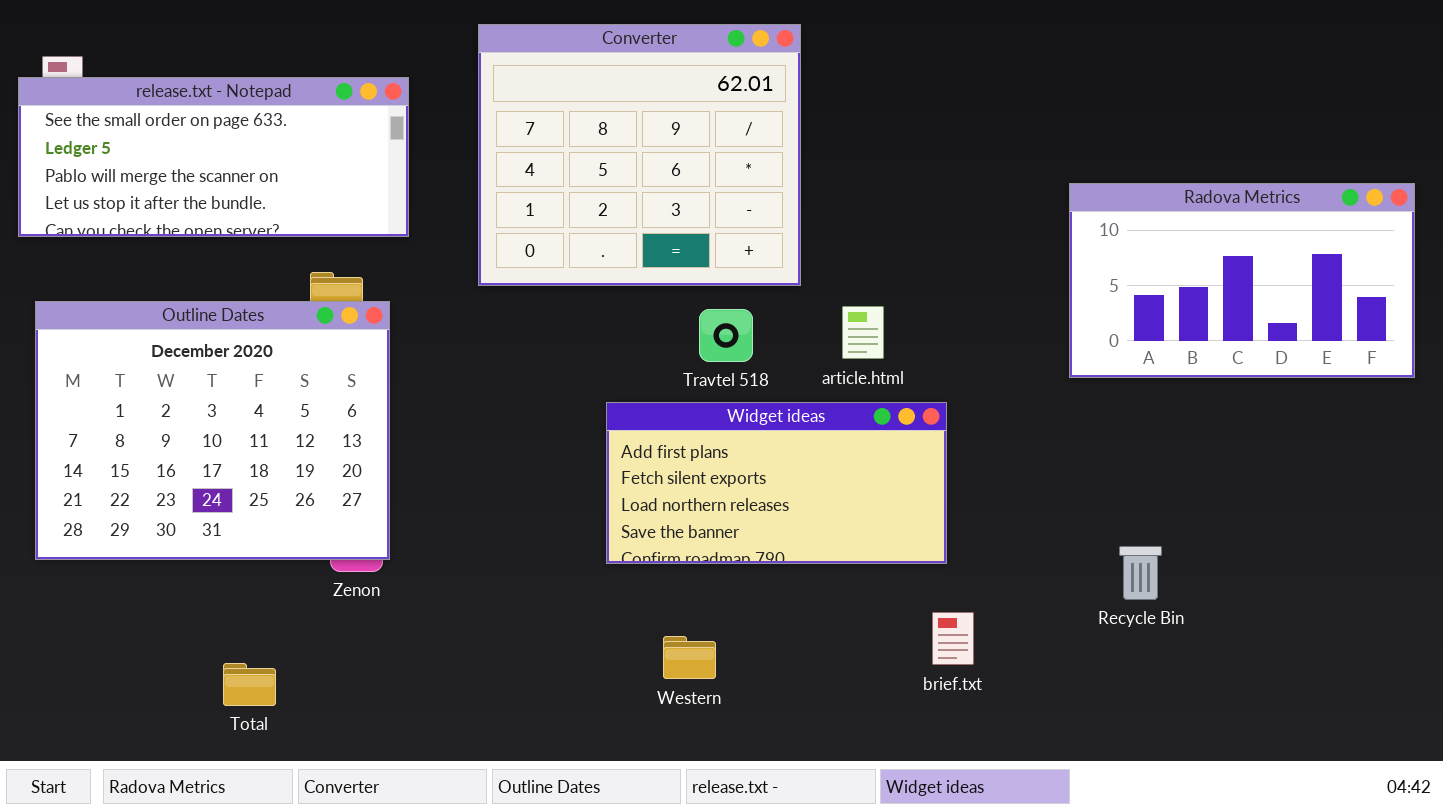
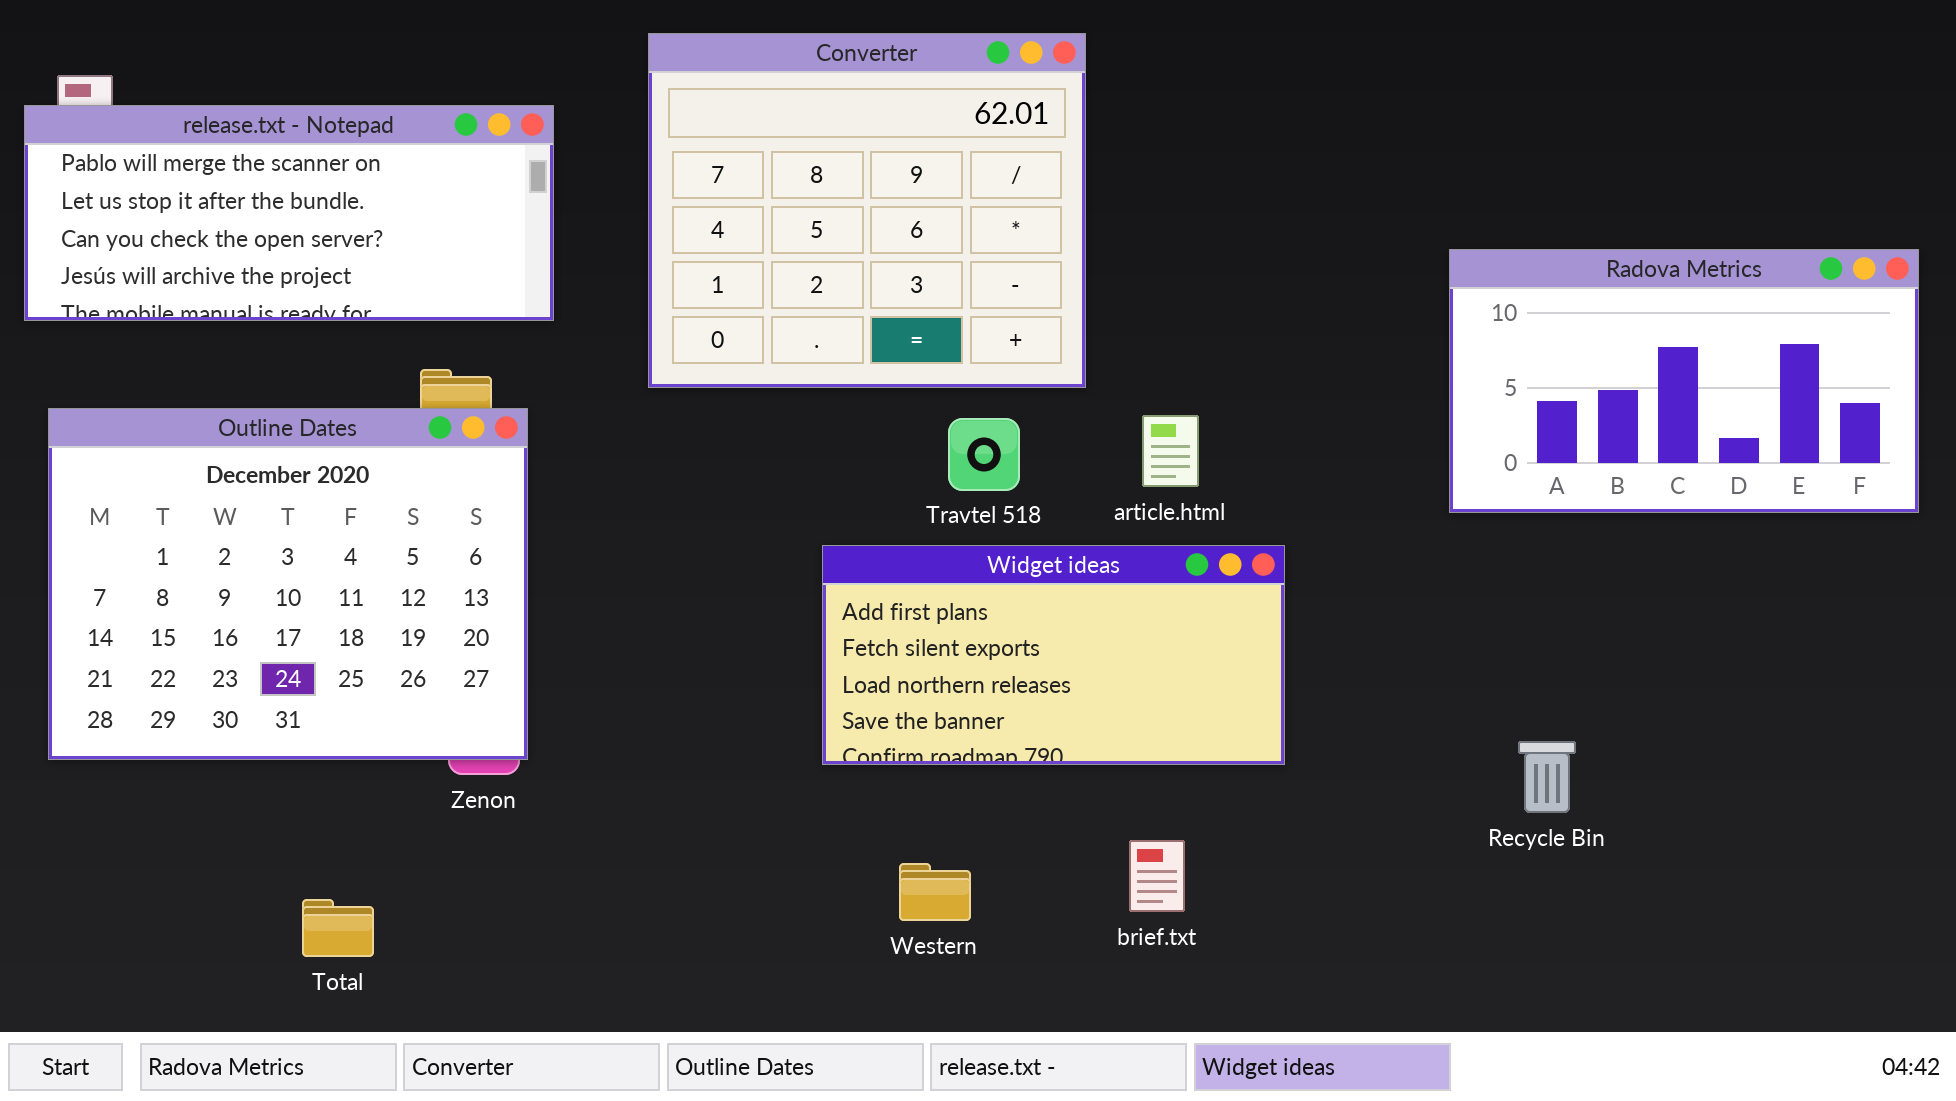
release.txt - Notepad: [18,77,409,237] -> [24,105,554,321], scrolled down 2 rows
brief.txt: [932,612,974,665] -> [1129,840,1185,912], moved

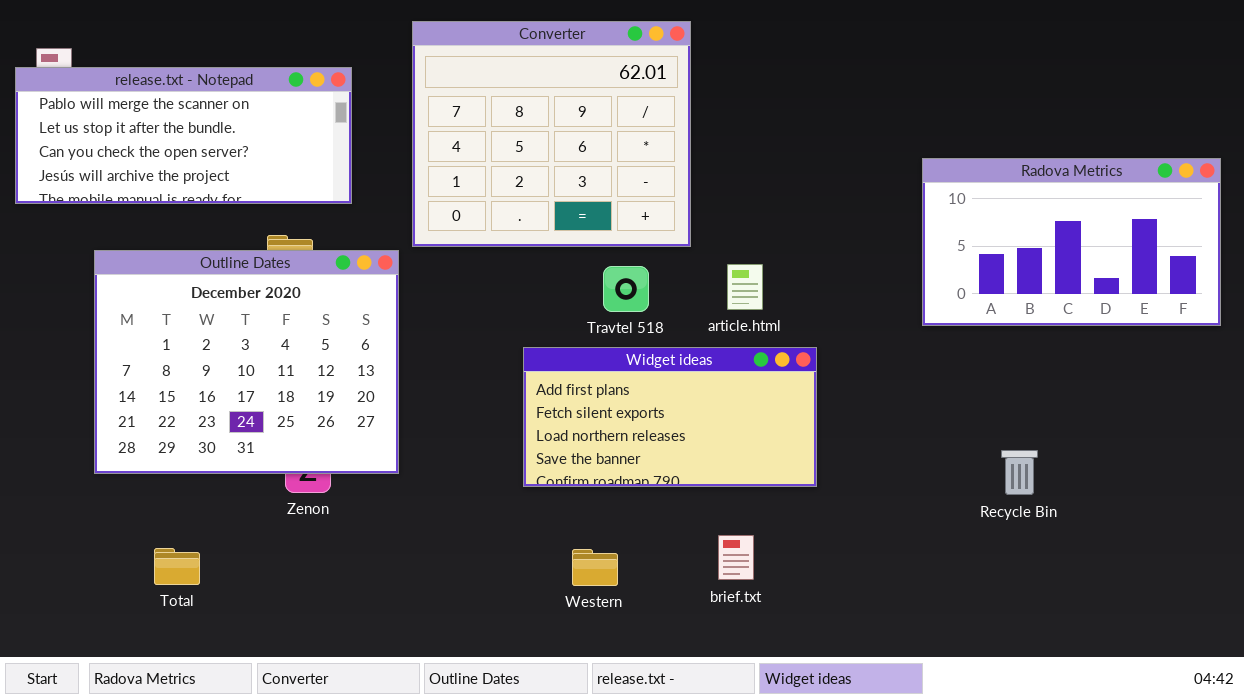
Outline Dates: [48,408,528,760] -> [94,250,399,474], moved
Recycle Bin: [1518,741,1576,813] -> [1001,450,1038,495], moved
Total: [302,899,374,957] -> [154,548,200,585], moved

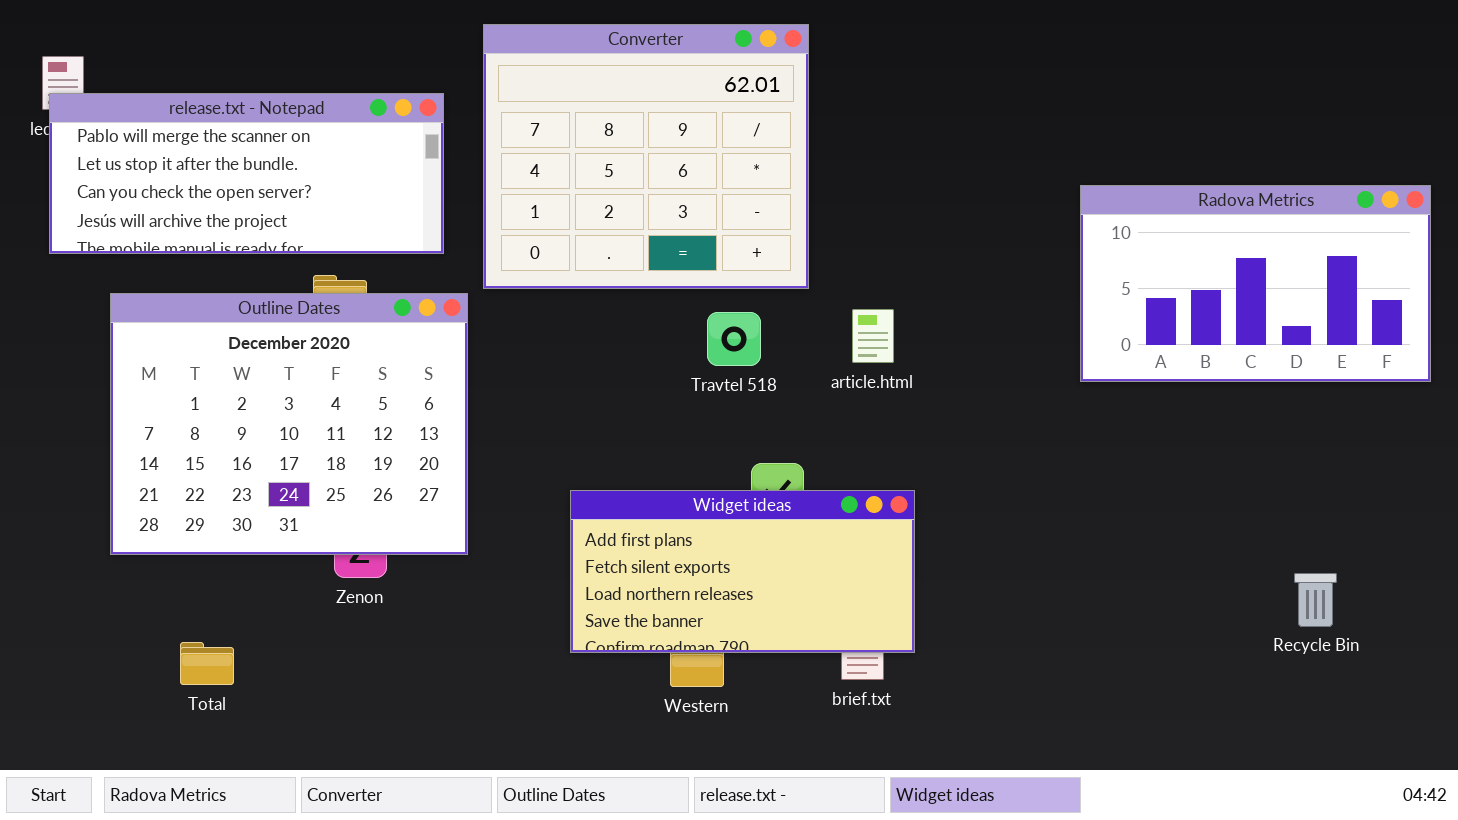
release.txt - Notepad: [15,67,352,204] -> [49,93,444,254], moved
Widget ideas: [523,347,817,487] -> [570,490,915,653], moved
Recycle Bin: [1001,450,1038,495] -> [1294,573,1337,627], moved

